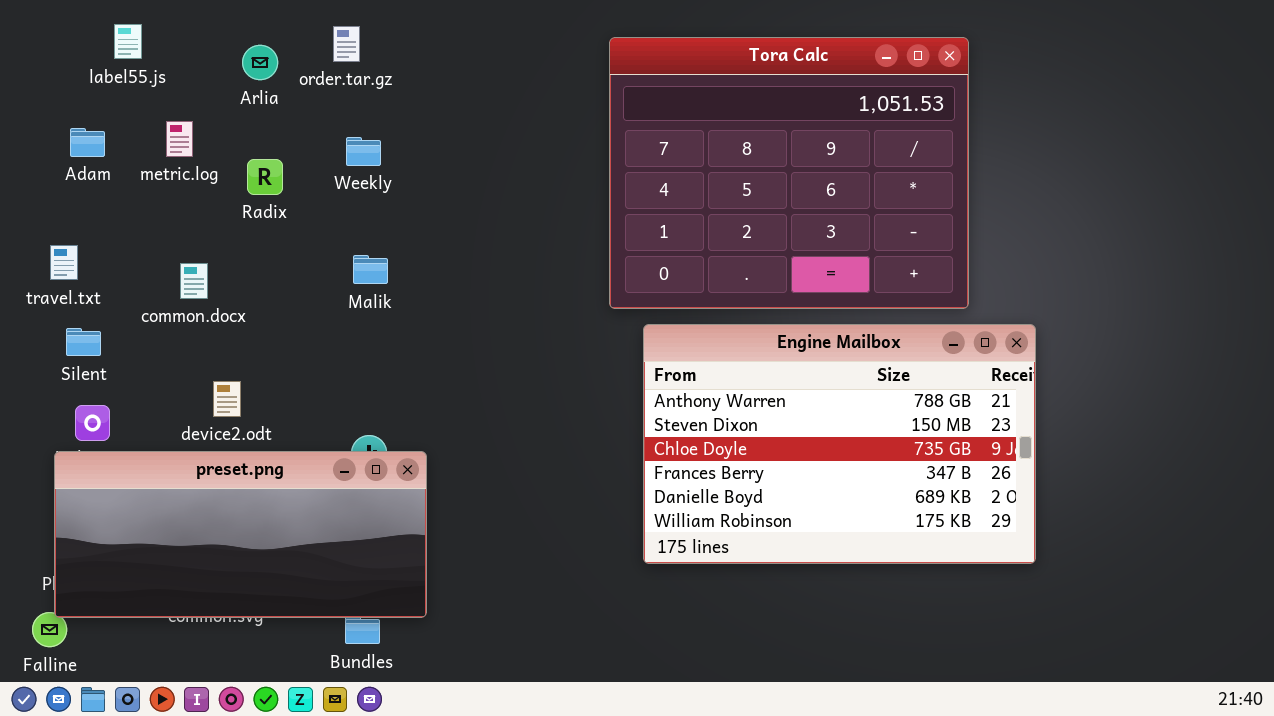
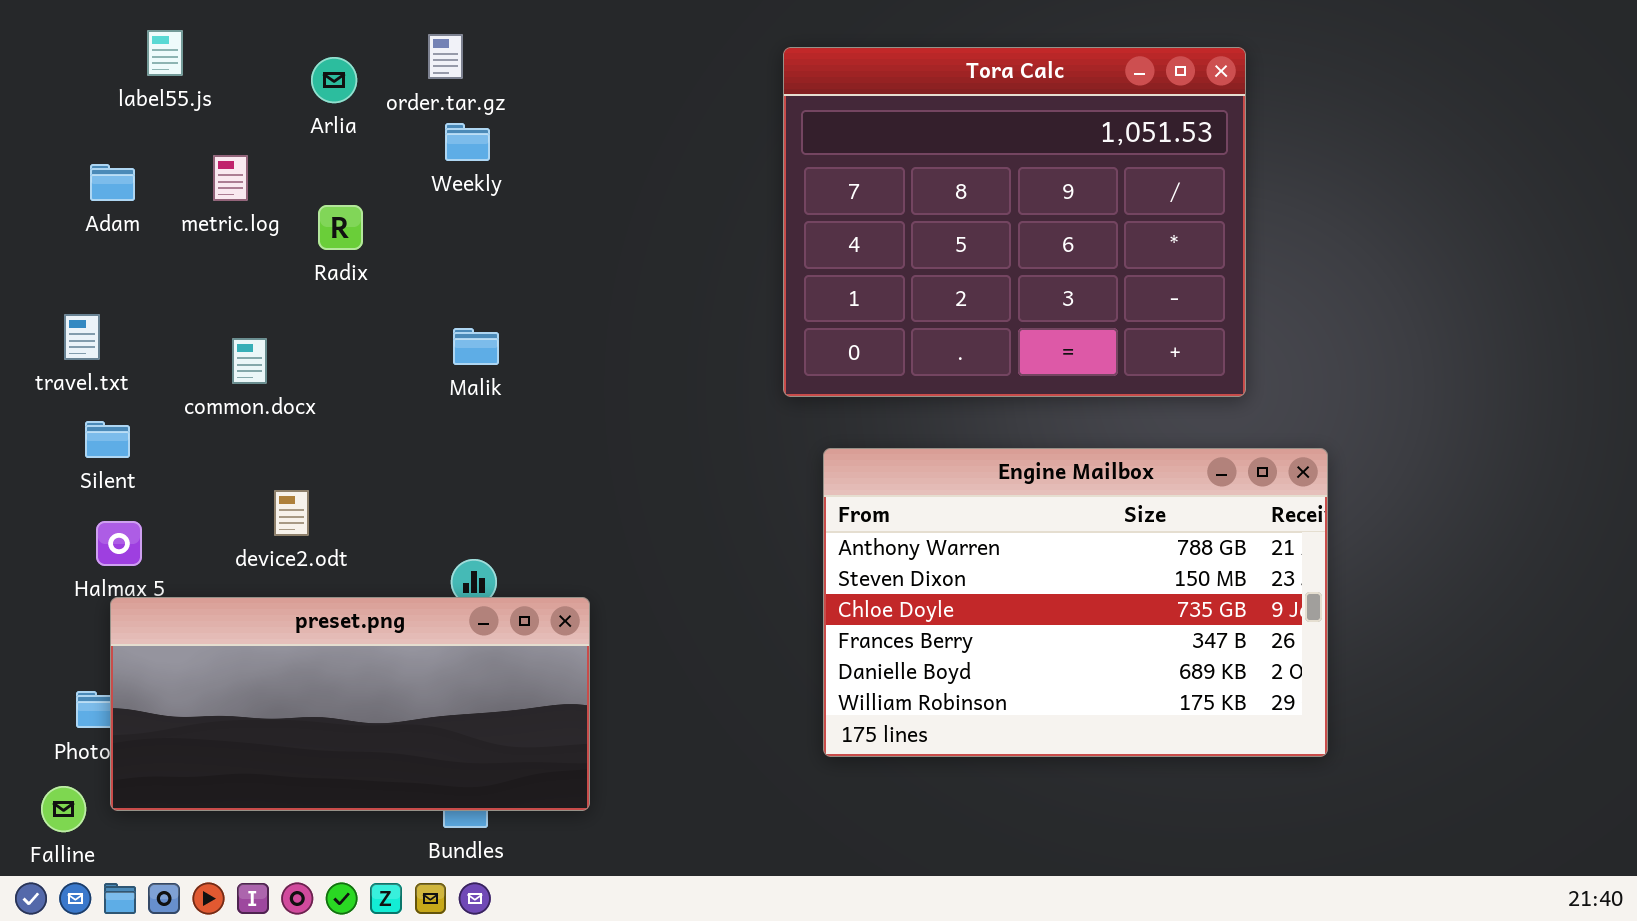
Weekly: [346,137,381,166] -> [445,123,490,161], moved
Engine Mailbox: [643,324,1036,564] -> [823,448,1328,757], moved
preset.png: [54,451,427,618] -> [110,597,590,811], moved

